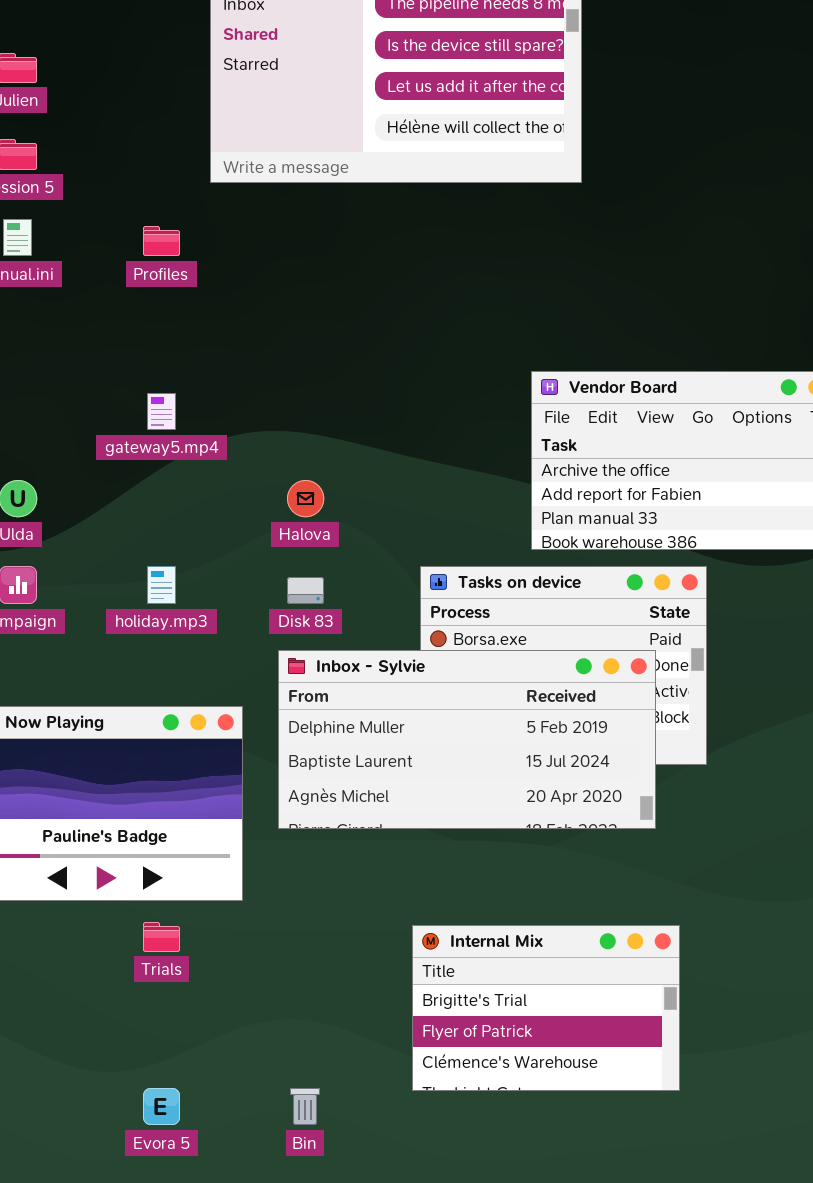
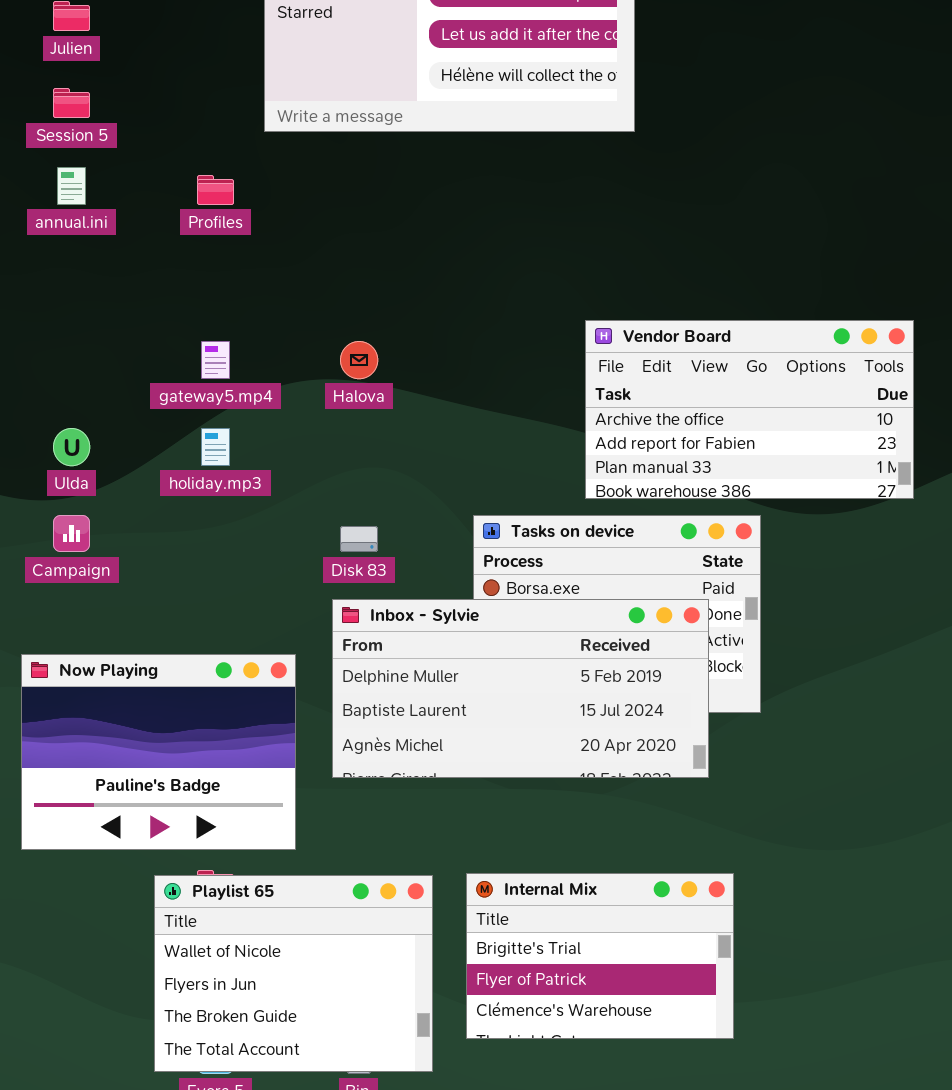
Halova: [287,480,324,517] -> [340,341,378,379], moved
holiday.mp3: [147,566,176,604] -> [201,428,230,466], moved
Playlist 65: none -> [154,875,433,1072], opened

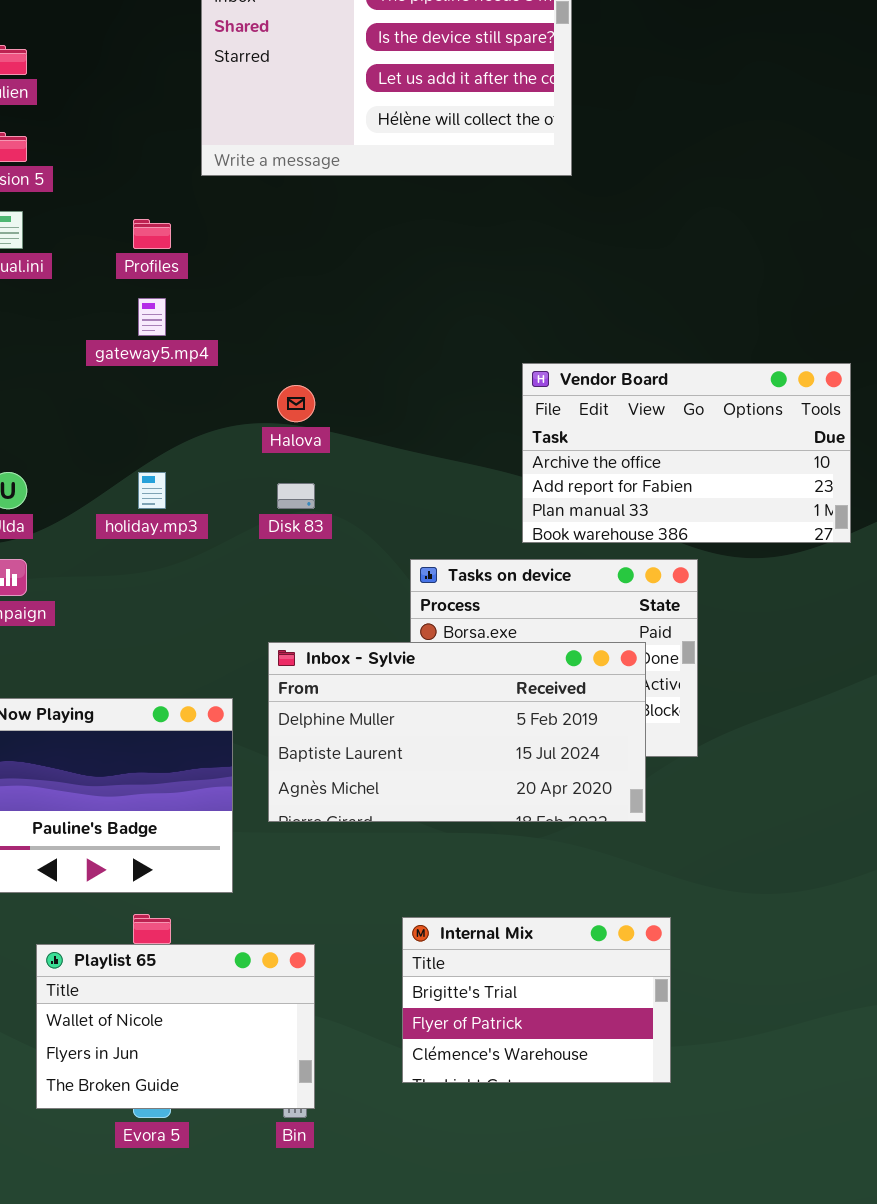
gateway5.mp4: [201,341,230,379] -> [138,298,166,336], moved
Disk 83: [340,526,378,552] -> [277,483,315,509], moved
Playlist 65: [154,875,433,1072] -> [36,944,315,1109], moved, resized

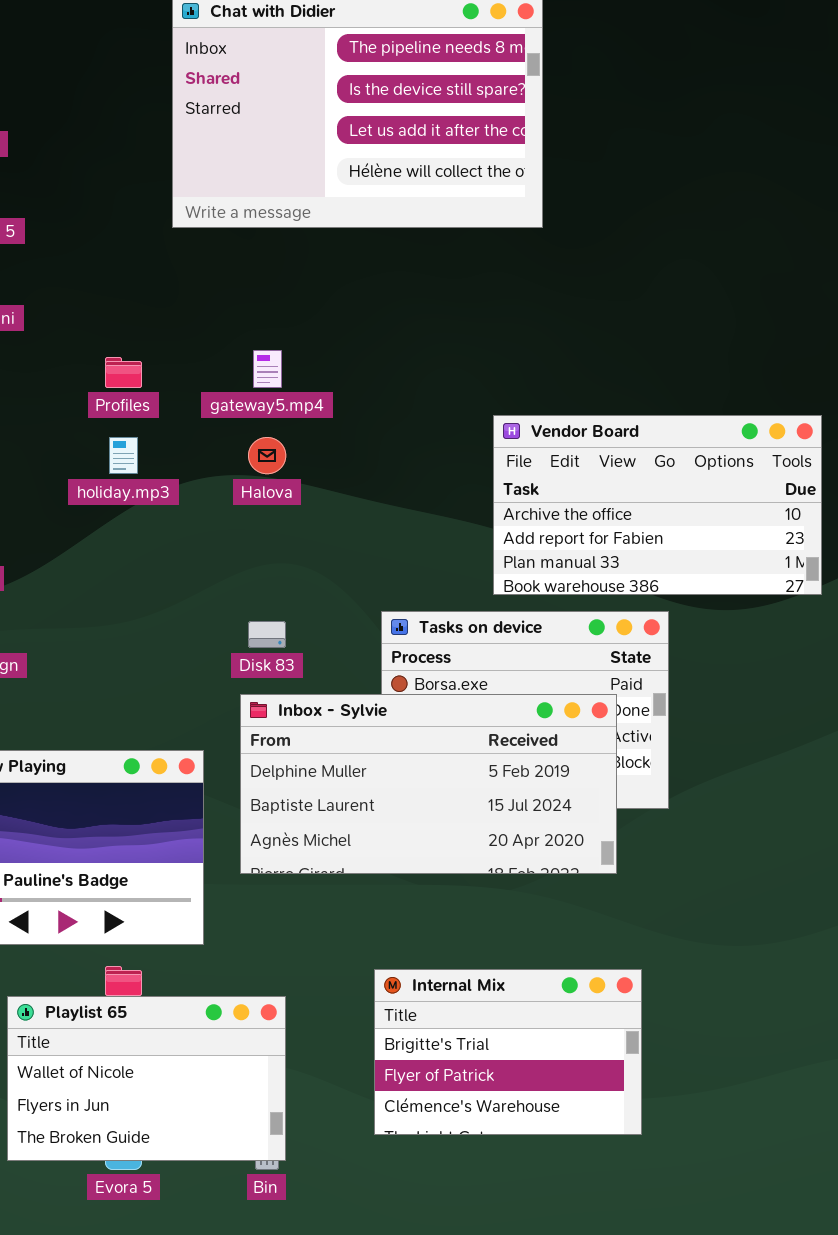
Profiles: [133,219,171,249] -> [105,357,142,388], moved
gateway5.mp4: [138,298,166,336] -> [253,350,282,388], moved
holiday.mp3: [138,472,166,509] -> [109,437,138,474], moved
Disk 83: [277,483,315,509] -> [248,621,286,648], moved

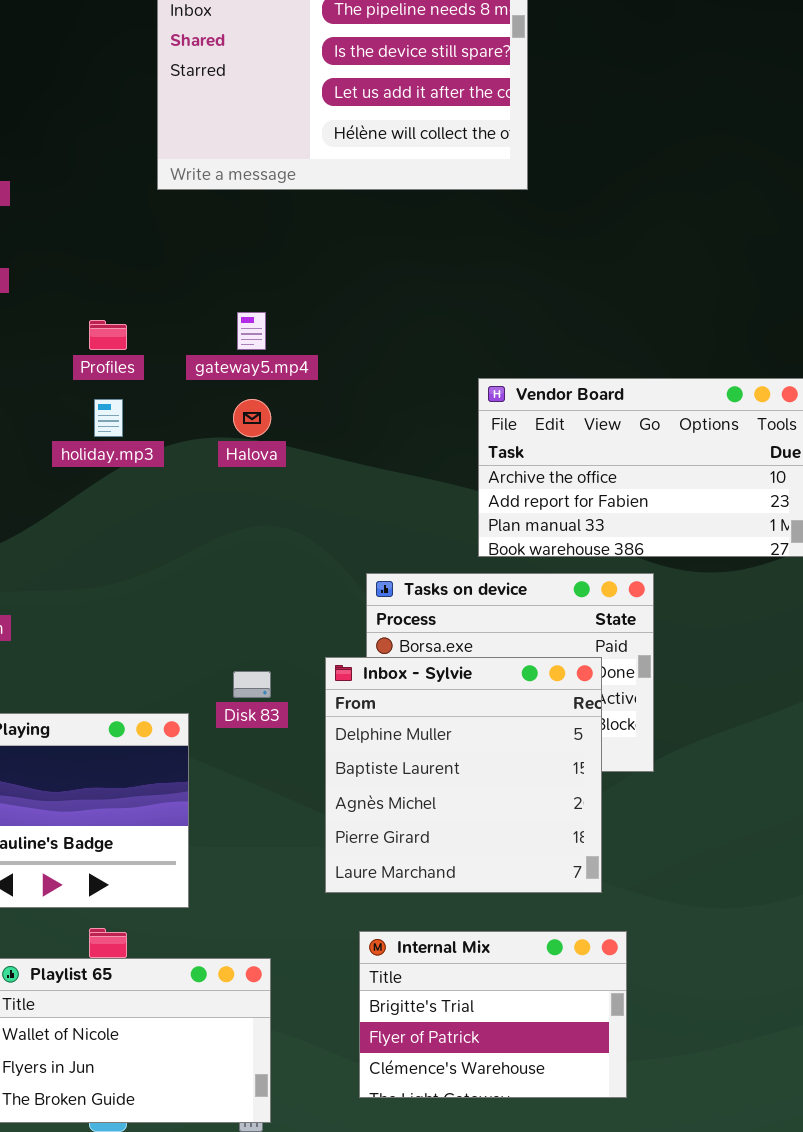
Disk 83: [248,621,286,648] -> [233,671,271,698], moved
Inbox - Sylvie: [240,694,617,874] -> [325,657,602,893], resized

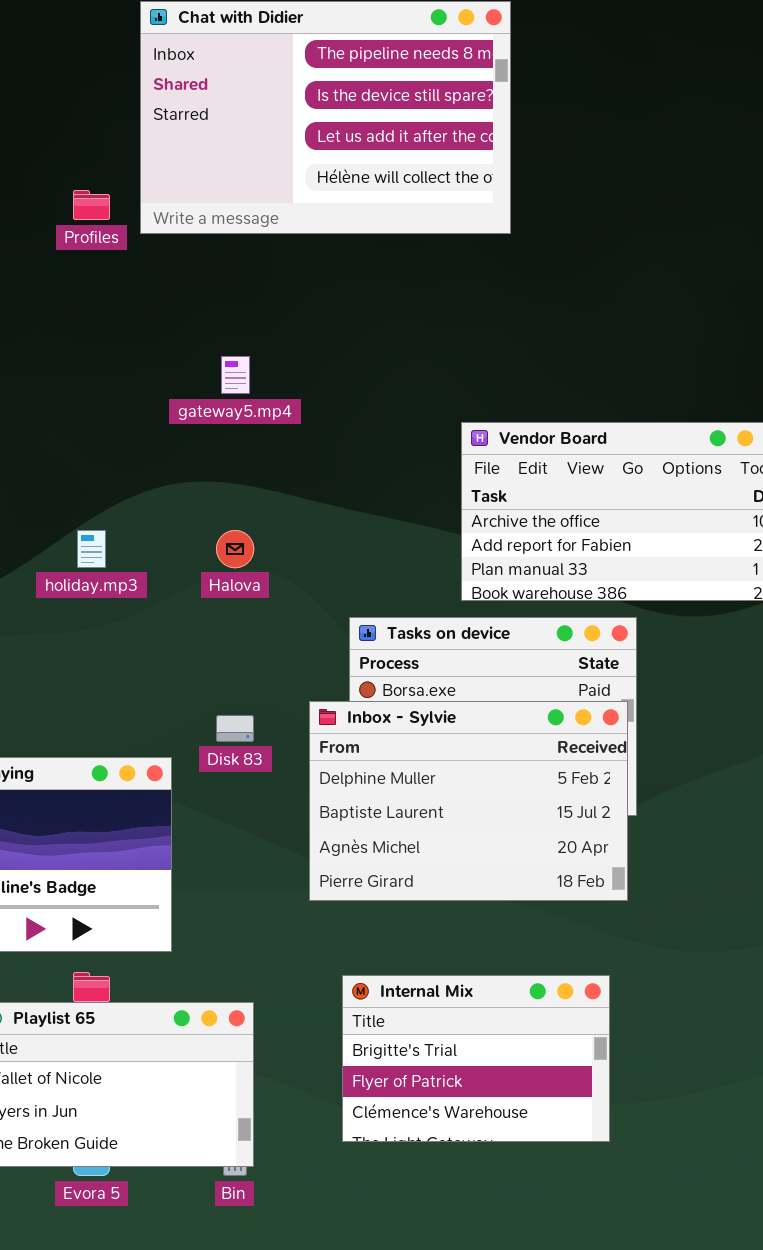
Profiles: [89,320,127,350] -> [73,190,110,220], moved
holiday.mp3: [94,399,123,437] -> [77,530,106,568], moved
Halova: [233,399,271,437] -> [216,530,254,568], moved
Inbox - Sylvie: [325,657,602,893] -> [309,701,628,901], resized

